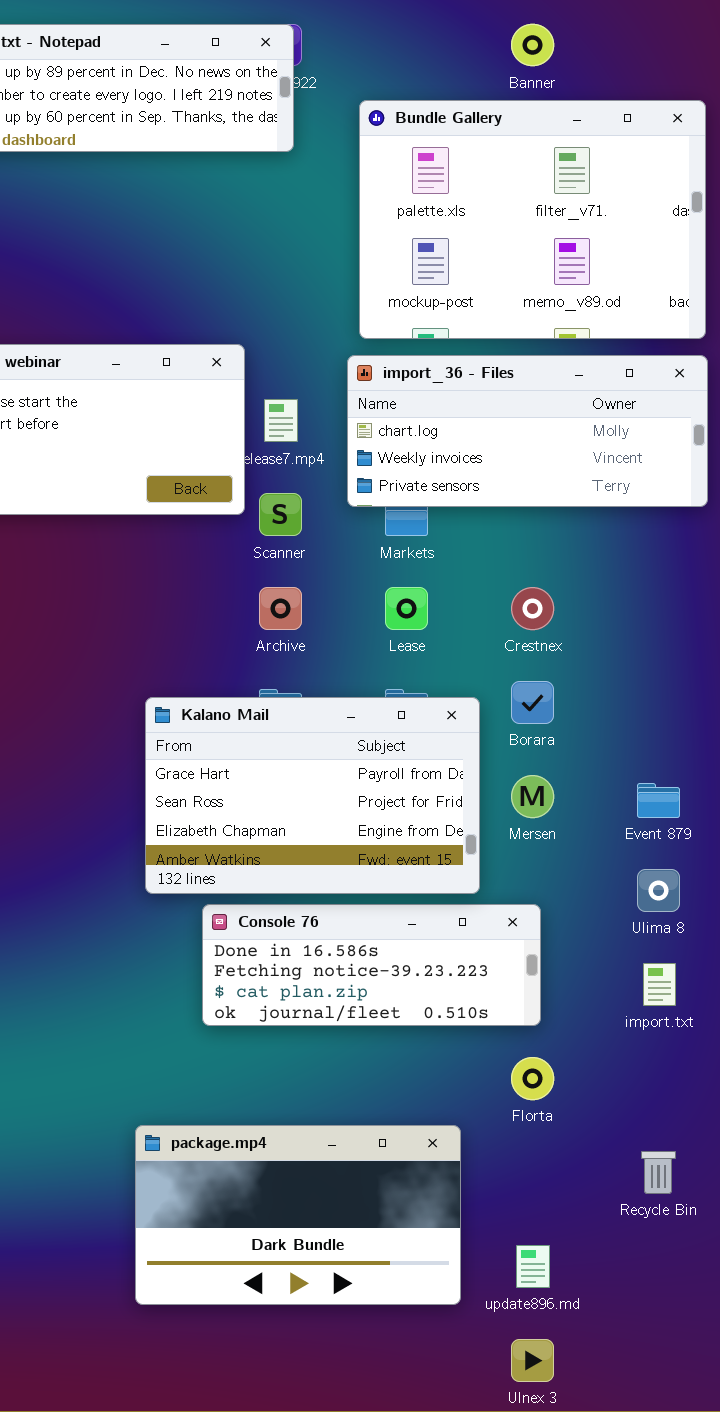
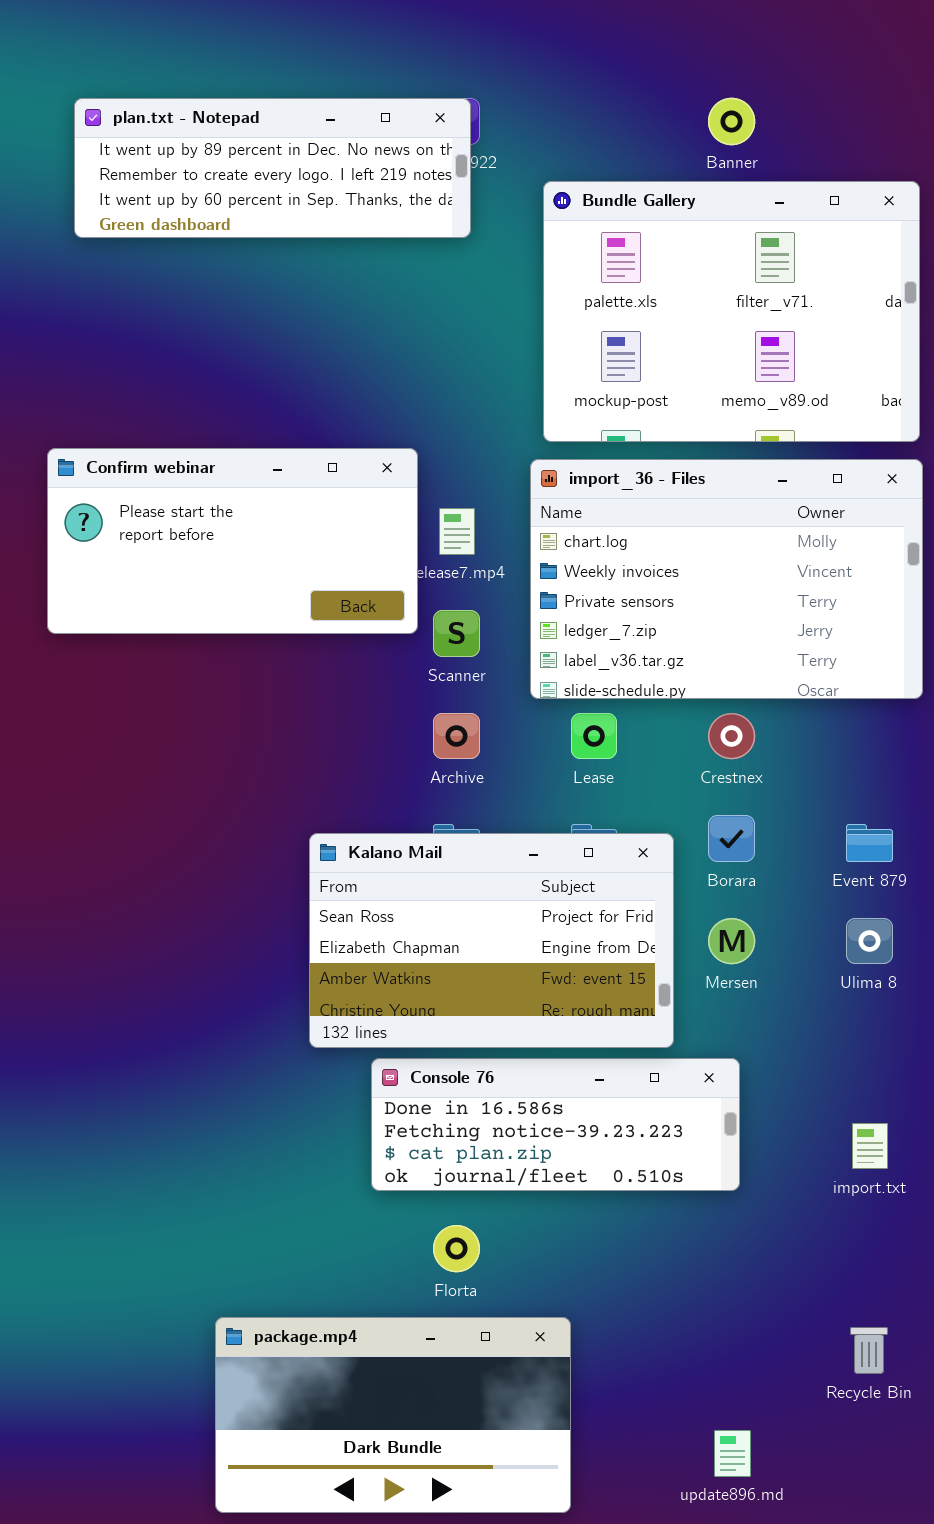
import_36 - Files: [347,355,708,507] -> [530,459,923,699], resized
Kalano Mail: [145,697,480,894] -> [309,833,674,1048], scrolled down 1 row
Event 879: [637,783,680,818] -> [846,824,893,862], moved
Ulima 8: [637,869,680,912] -> [846,918,893,964], moved
Florta: [511,1057,554,1100] -> [433,1225,480,1272], moved
package.mp4: [135,1125,461,1305] -> [215,1317,571,1513], moved

